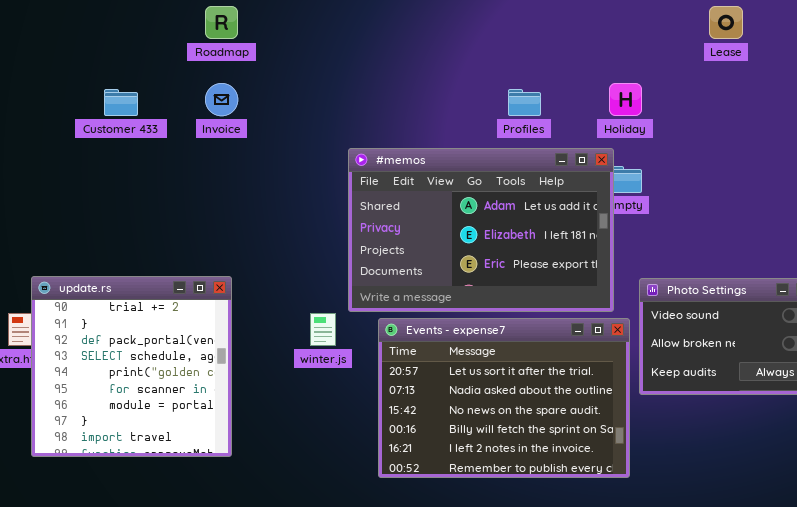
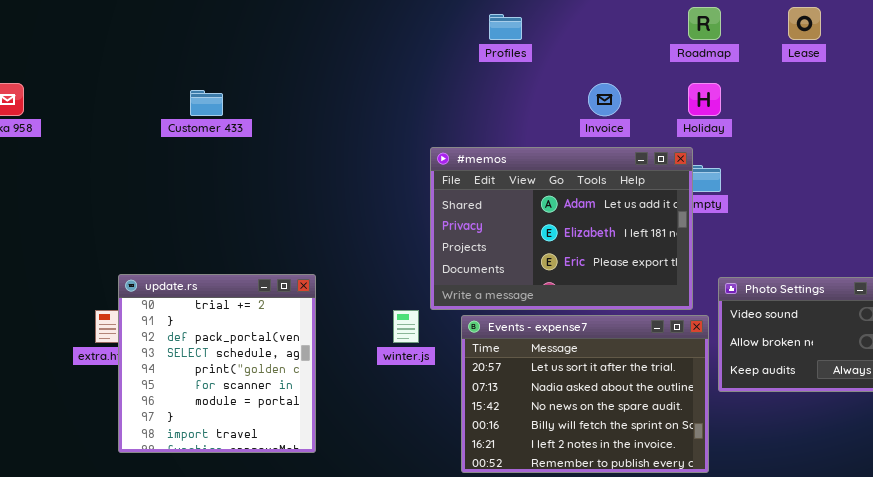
Roadmap: [205,6,238,39] -> [688,7,721,40], moved
Invoice: [205,83,238,116] -> [588,83,621,116], moved
Profiles: [508,89,541,116] -> [489,14,522,40], moved

